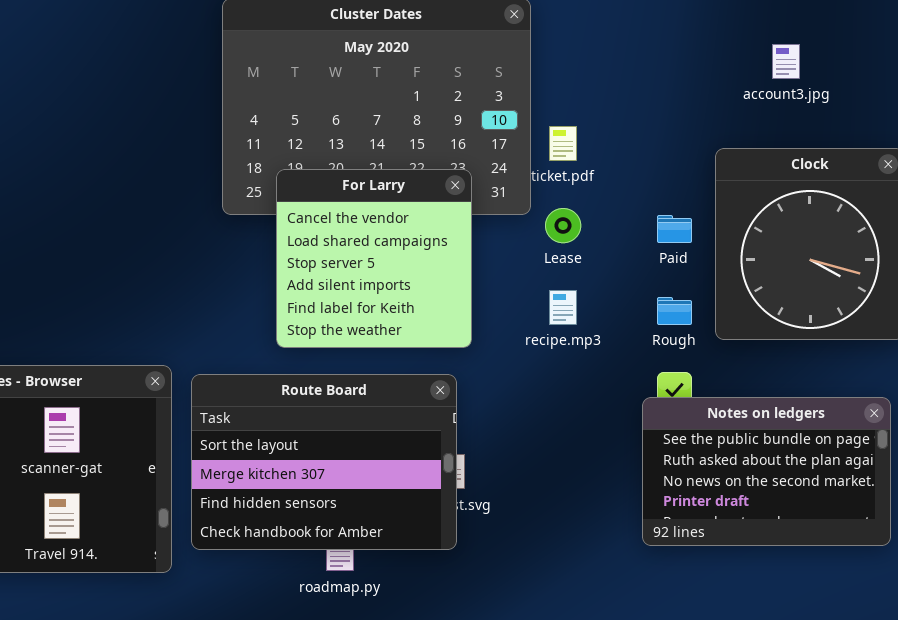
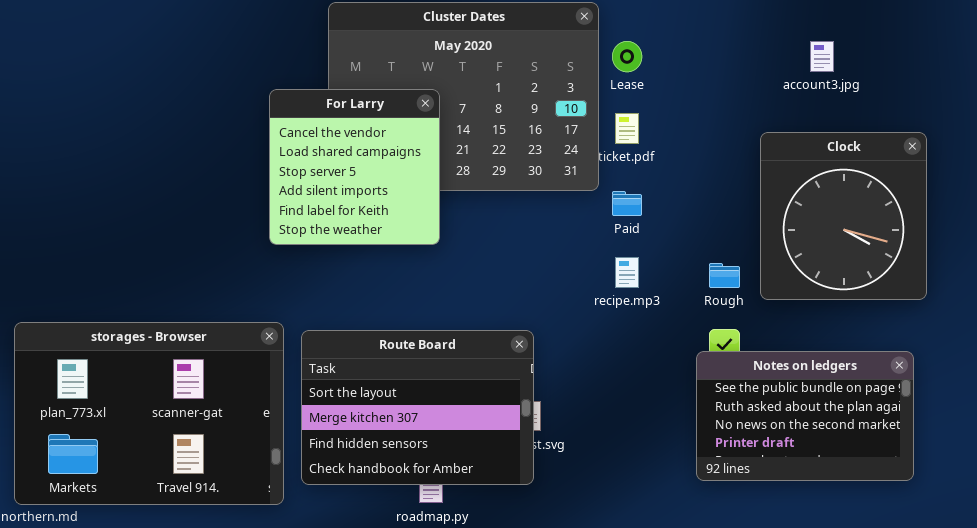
For Larry: [276,169,472,348] -> [269,89,440,245], moved
Lease: [545,208,581,243] -> [612,41,642,72], moved
Paid: [657,215,692,243] -> [612,191,642,216], moved

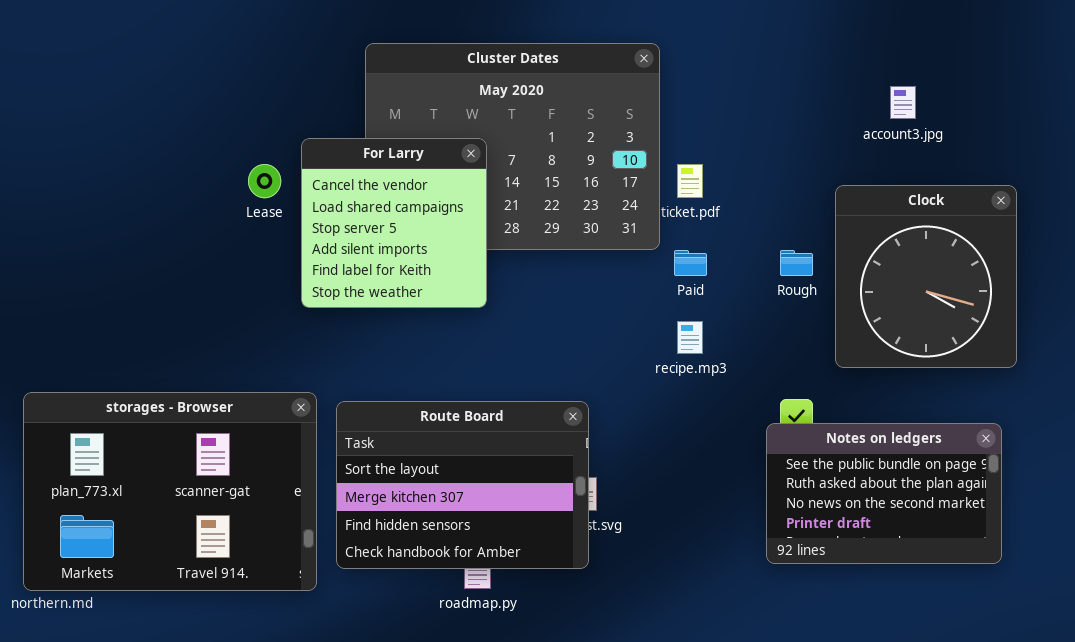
Lease: [612,41,642,72] -> [248,164,281,198], moved
Rough: [709,263,740,288] -> [780,250,813,276], moved

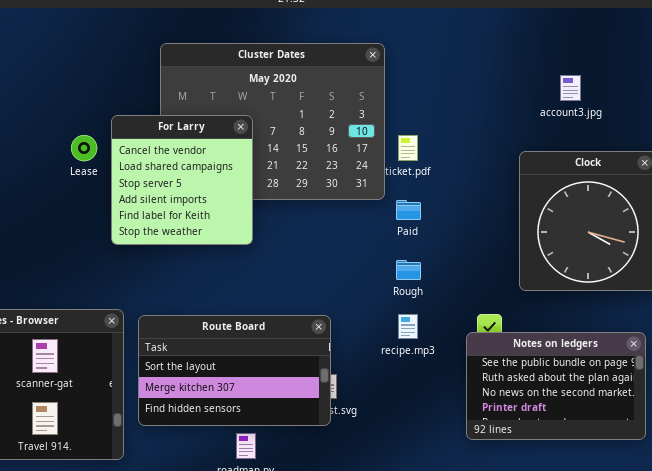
Rough: [780,250,813,276] -> [396,260,421,280], moved
recipe.mp3: [677,321,703,354] -> [398,314,418,339], moved
Route Board: [336,401,589,569] -> [138,315,331,426], resized

